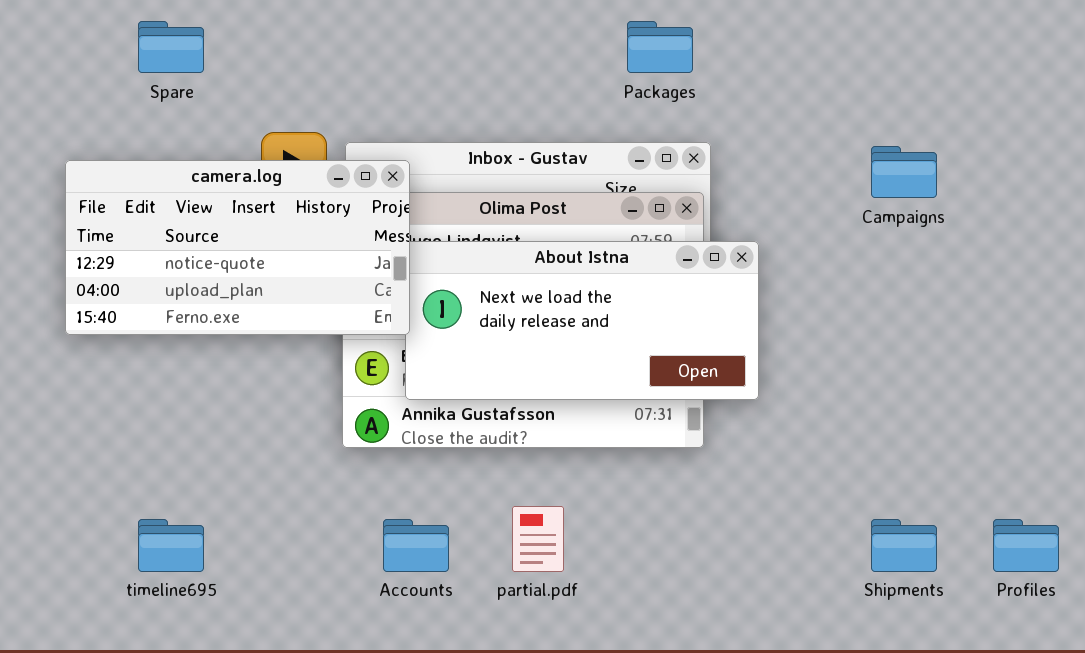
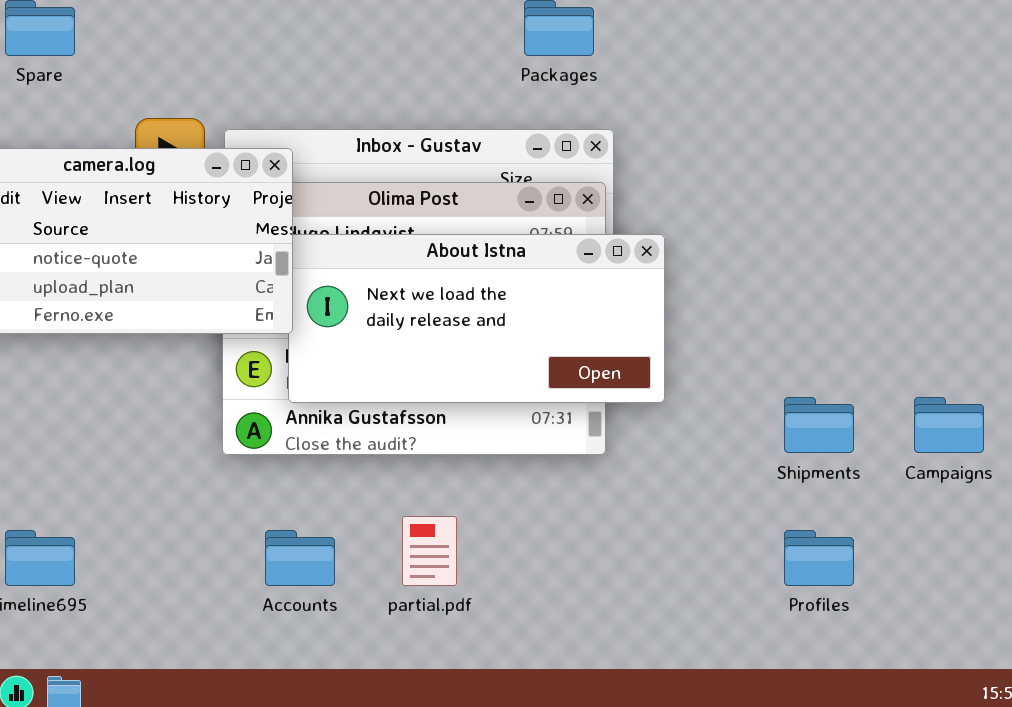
Campaigns: [871,146,937,198] -> [914,397,984,453], moved
Shipments: [871,519,937,572] -> [784,397,854,453], moved
Profiles: [993,519,1059,572] -> [784,530,854,586], moved

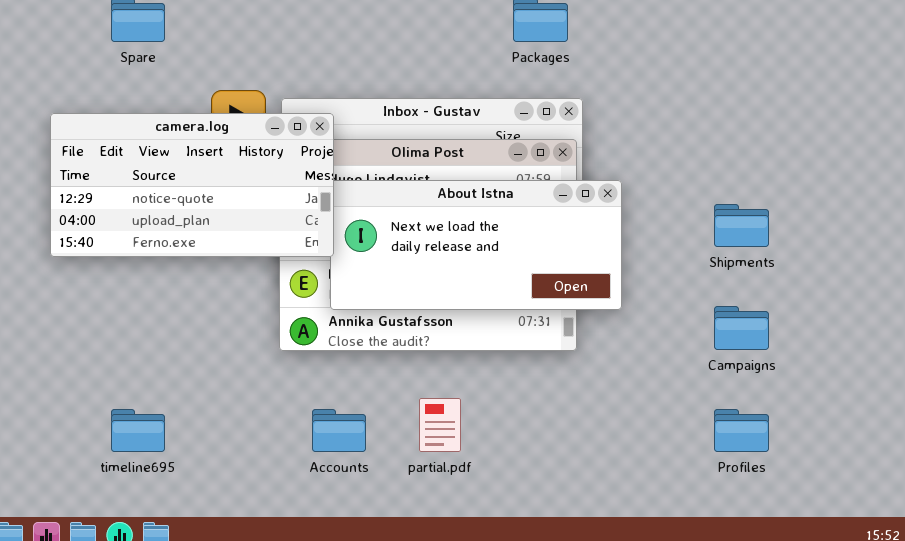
Shipments: [784,397,854,453] -> [714,204,769,247], moved
Campaigns: [914,397,984,453] -> [714,306,769,350], moved

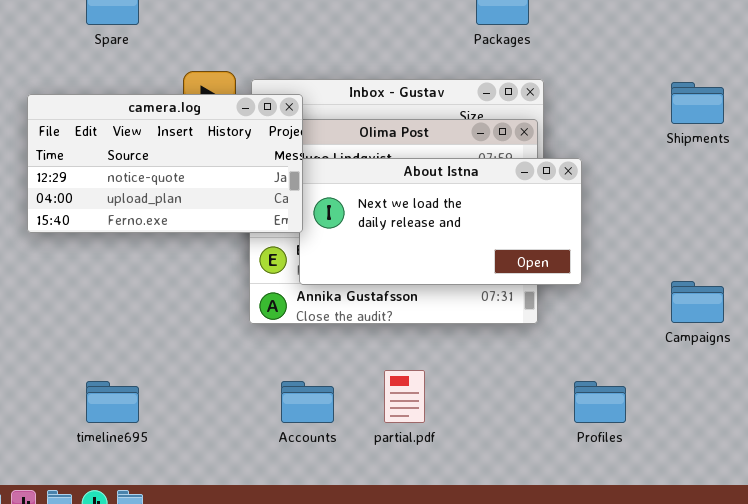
Shipments: [714,204,769,247] -> [671,82,724,124], moved
Profiles: [714,409,769,452] -> [574,381,626,423], moved

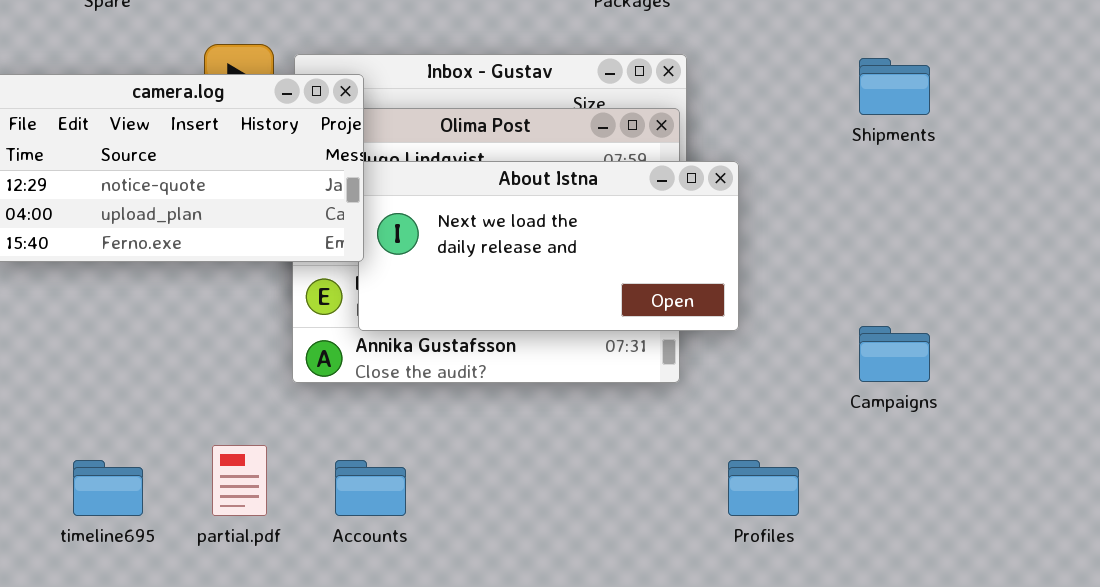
partial.pdf: [384,370,425,423] -> [212,445,267,516], moved

